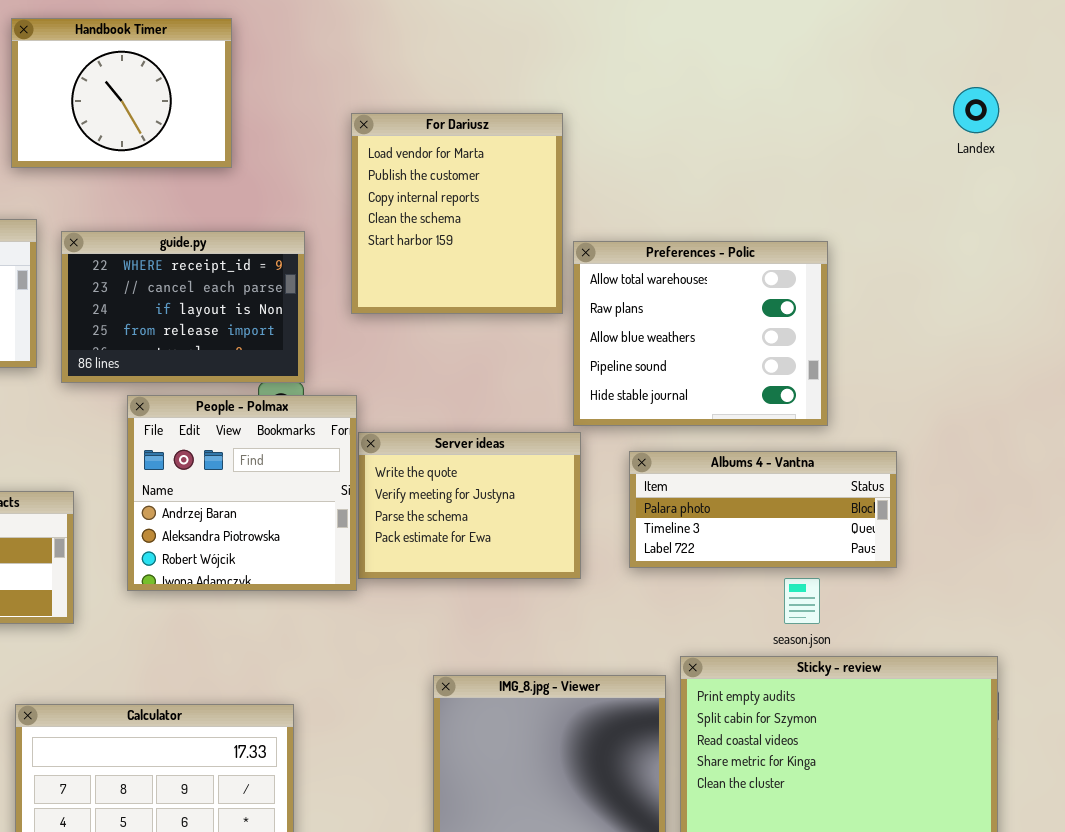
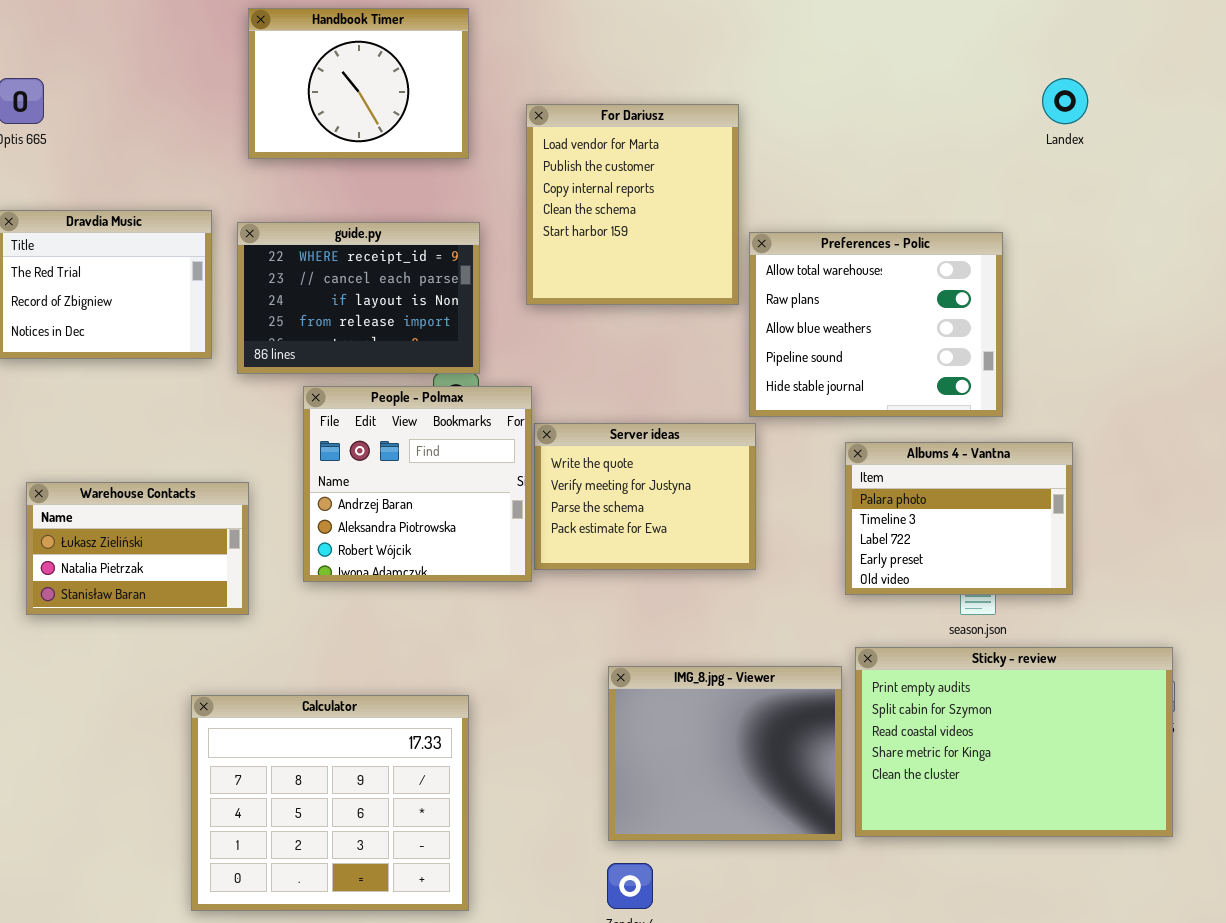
Handbook Timer: [11,18,232,168] -> [248,8,469,159], moved
Landex: [953,87,999,133] -> [1042,78,1088,124], moved
Albums 4 - Vantna: [629,451,897,568] -> [845,442,1073,595], resized

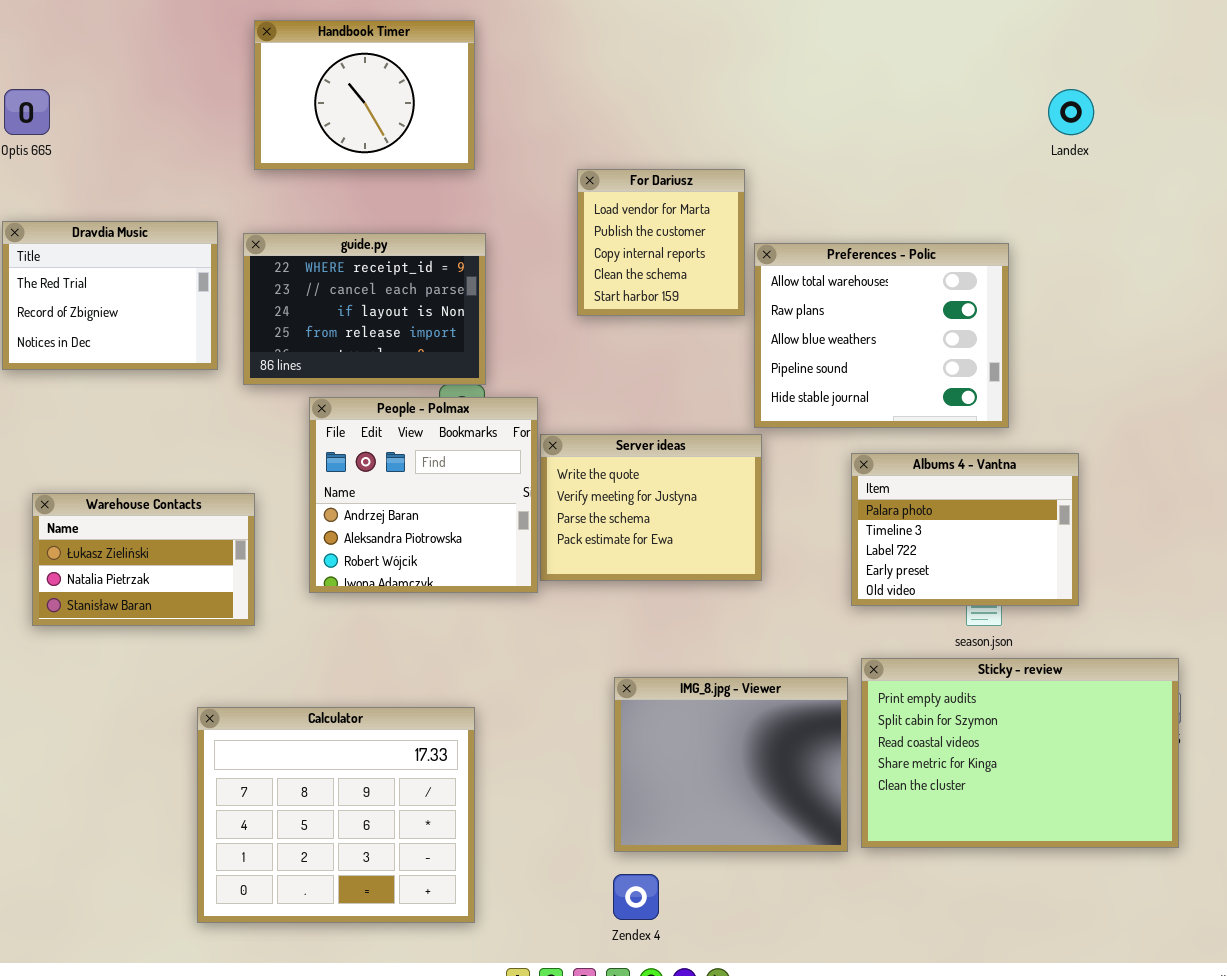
For Dariusz: [526,104,739,305] -> [577,169,745,316], resized

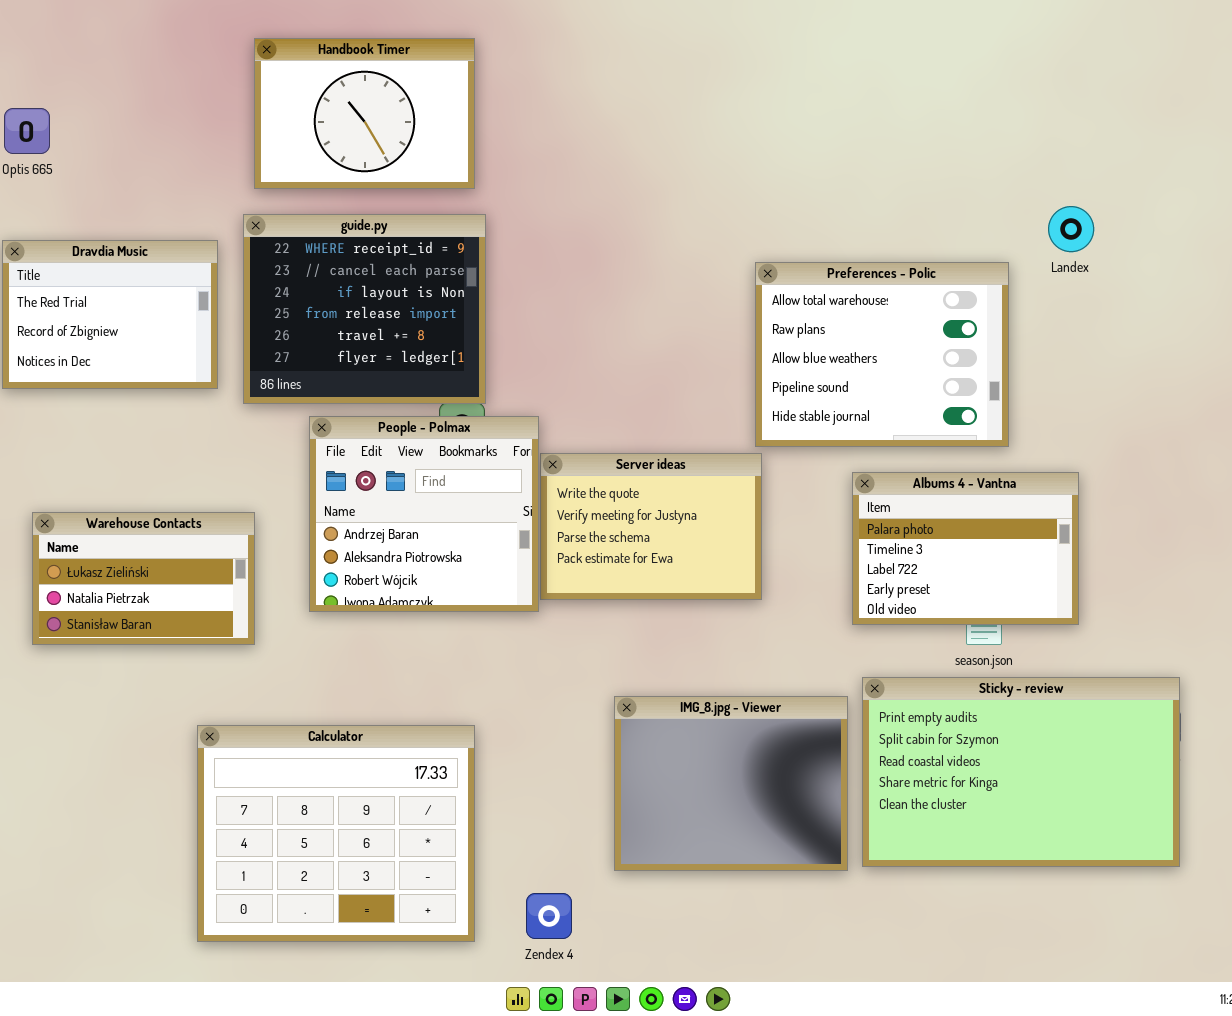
Landex: [1048,89,1094,135] -> [1048,206,1094,252], moved
For Dariusz: [577,169,745,316] -> none, closed
guide.py: [243,233,486,385] -> [243,214,486,404], resized
Zendex 4: [613,874,659,920] -> [526,893,572,939], moved

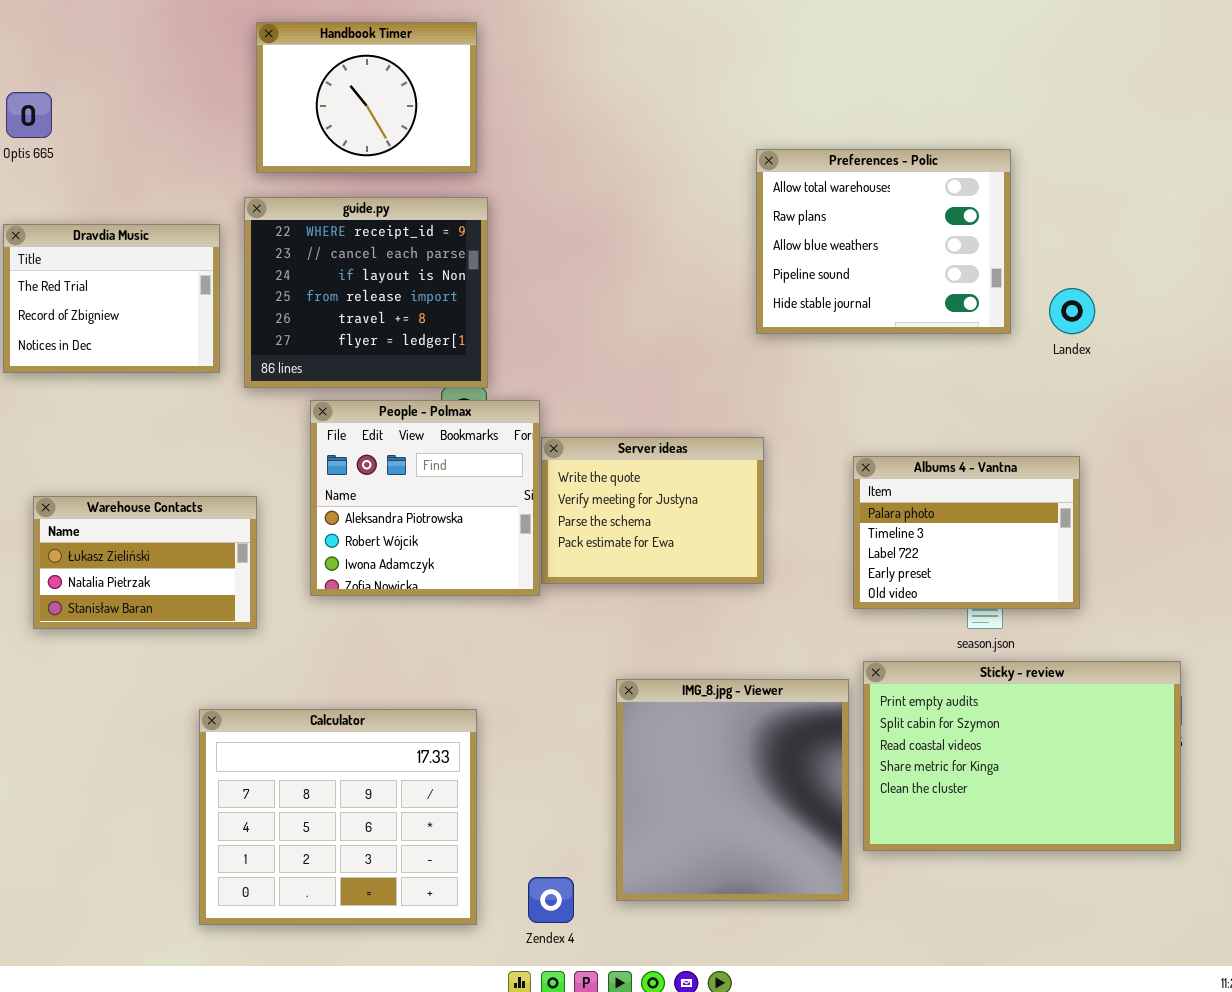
Landex: [1048,206,1094,252] -> [1049,288,1095,334], moved
Preferences - Polic: [755,262,1009,447] -> [756,149,1011,334], moved
People - Polmax: [309,416,539,612] -> [310,400,540,596], scrolled down 1 row
IMG_8.jpg - Viewer: [614,696,848,871] -> [616,679,849,901], resized

